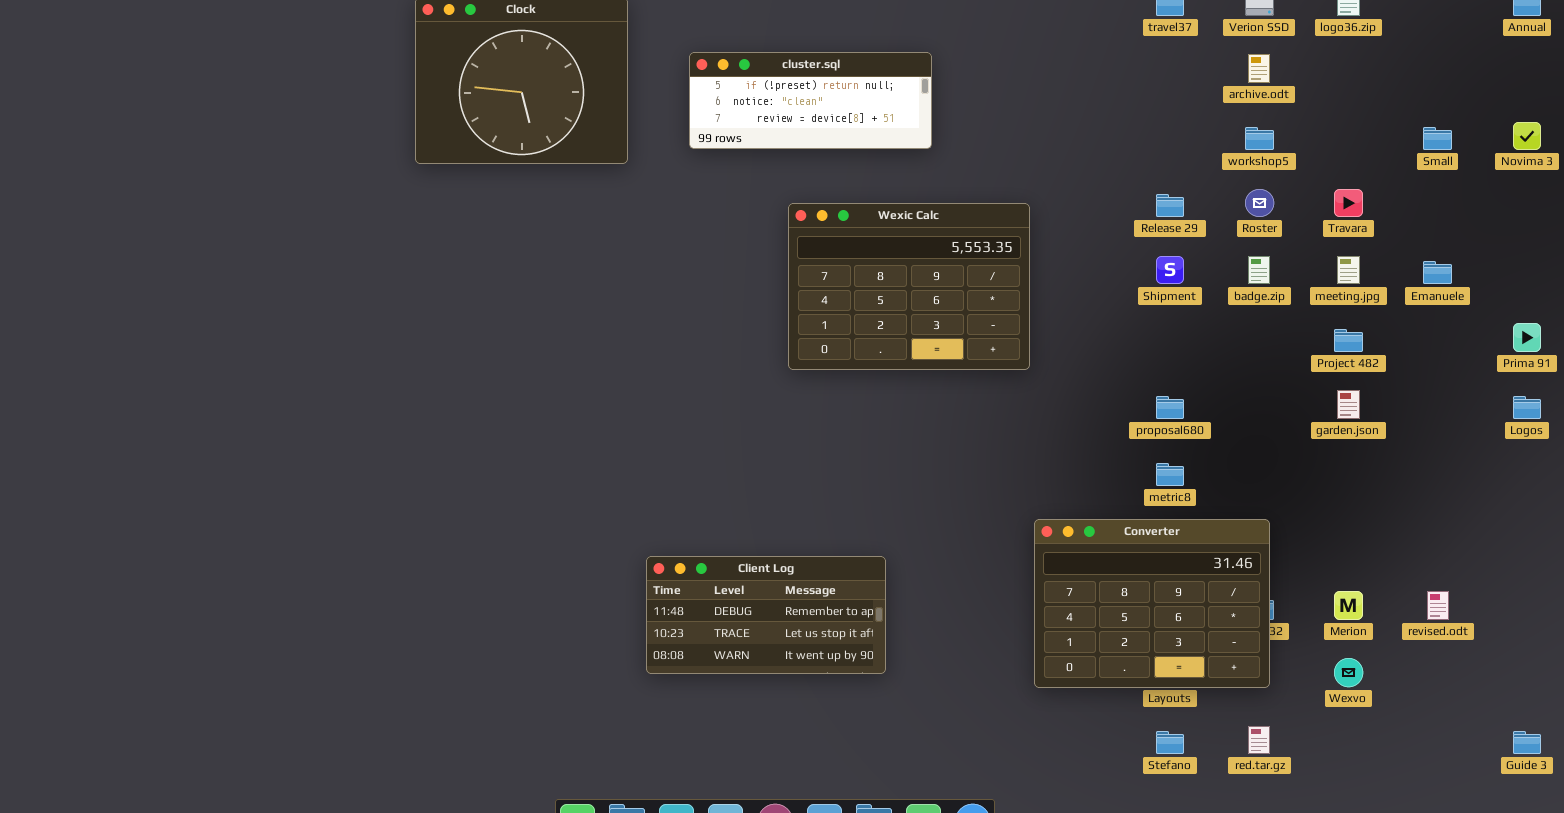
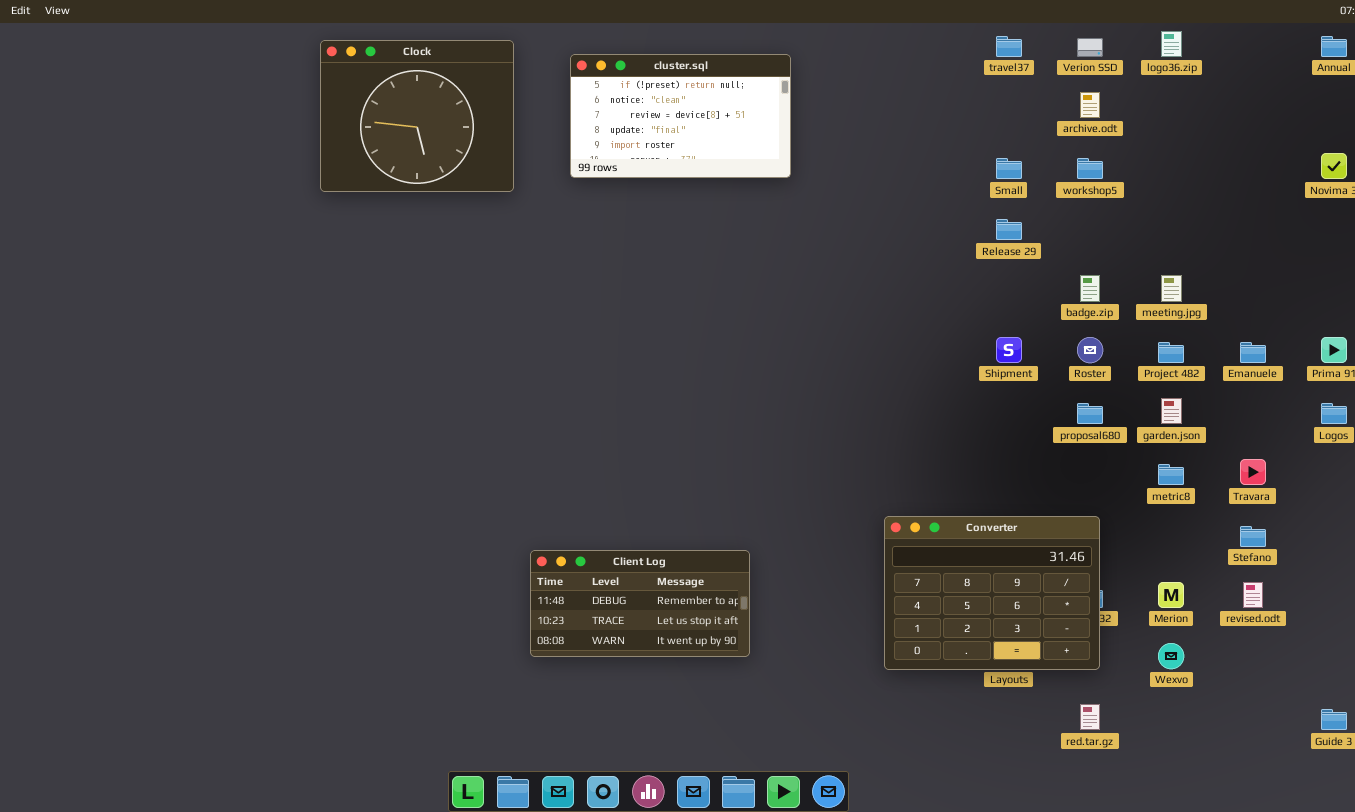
cluster.sql: [689,52,932,149] -> [570,54,791,178], resized
Small: [1423,127,1452,150] -> [996,158,1022,179], moved
Roster: [1245,189,1274,217] -> [1077,337,1103,363], moved
Travara: [1334,189,1363,217] -> [1240,459,1266,485], moved
Wexic Calc: [788,203,1030,370] -> none, closed
Shipment: [1156,256,1184,284] -> [996,337,1022,363], moved
Emanuele: [1423,261,1452,284] -> [1240,342,1266,363], moved
proposal680: [1156,396,1184,419] -> [1077,403,1103,424], moved
metric8: [1156,463,1184,486] -> [1158,464,1184,485], moved
Stefano: [1156,731,1184,754] -> [1240,526,1266,547], moved

